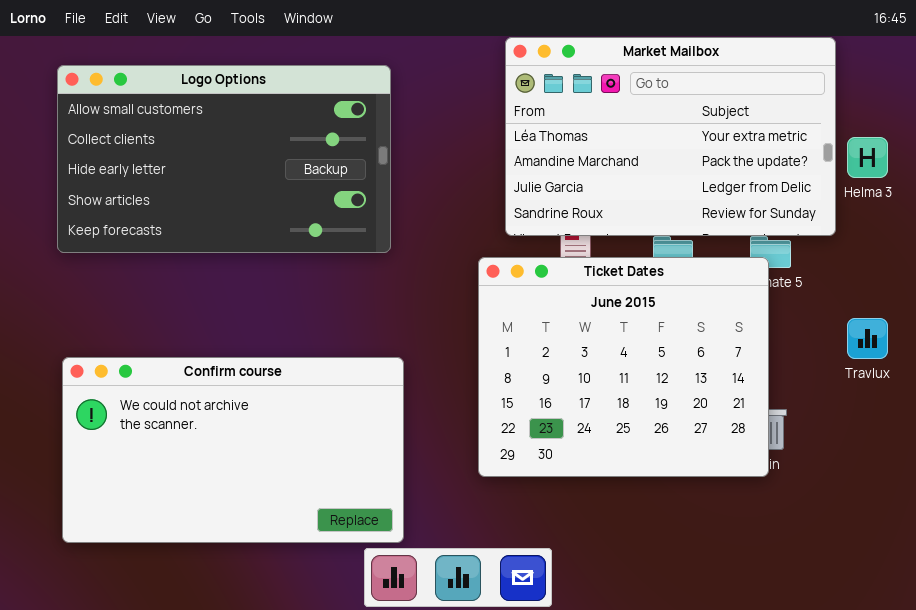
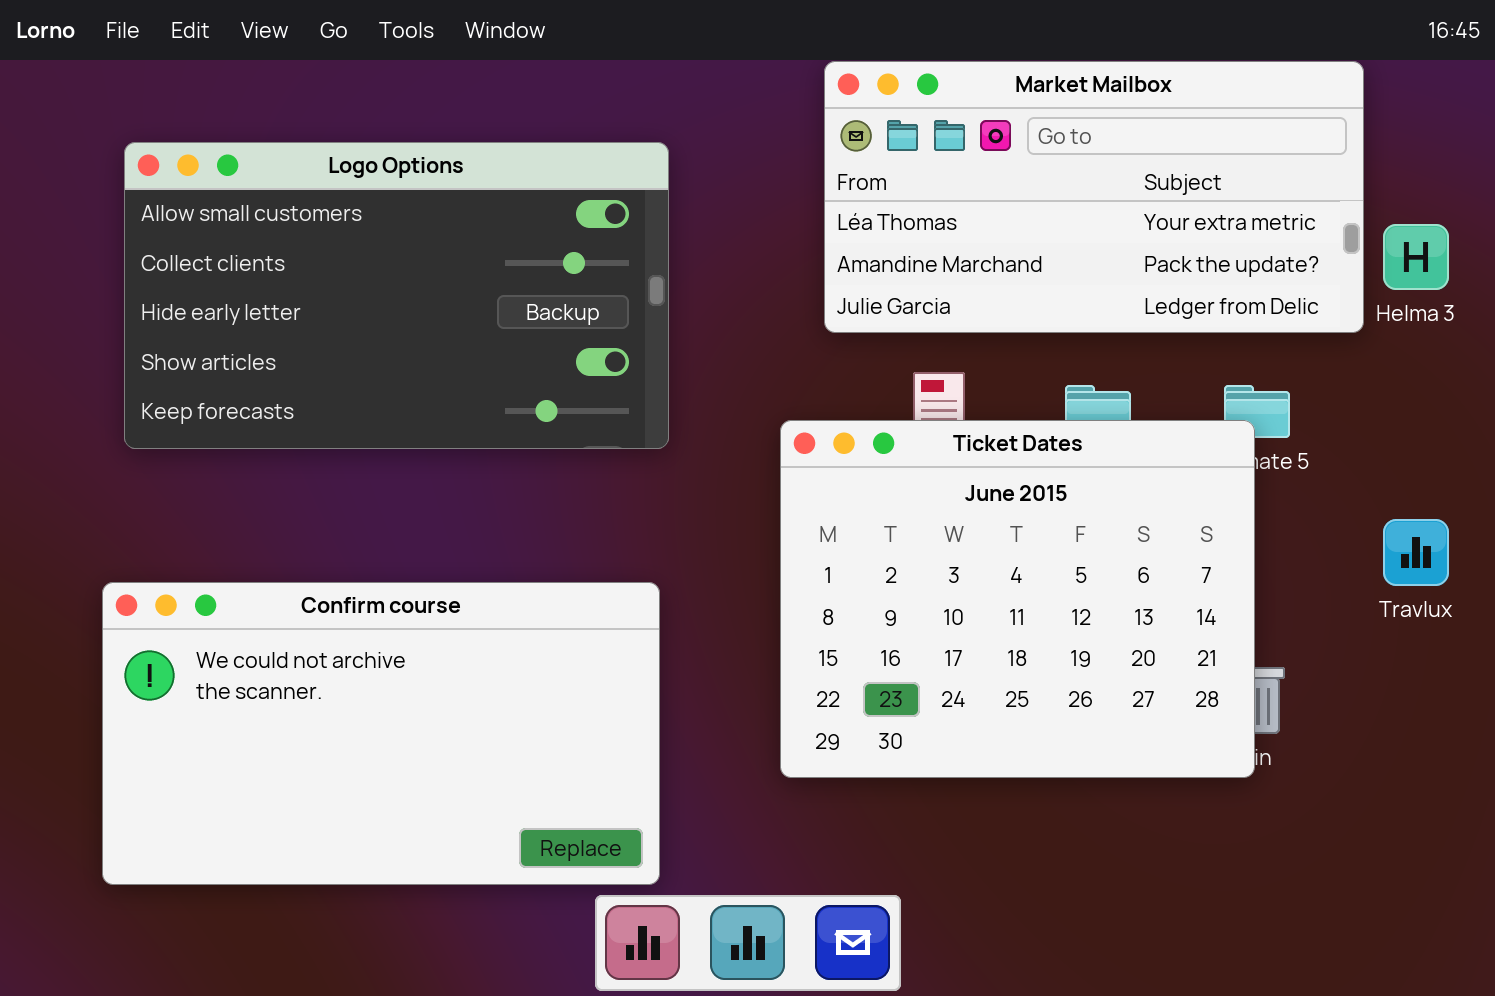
Market Mailbox: [505,37,836,236] -> [824,61,1364,333], resized
Logo Options: [57,65,391,253] -> [124,142,669,449], moved

